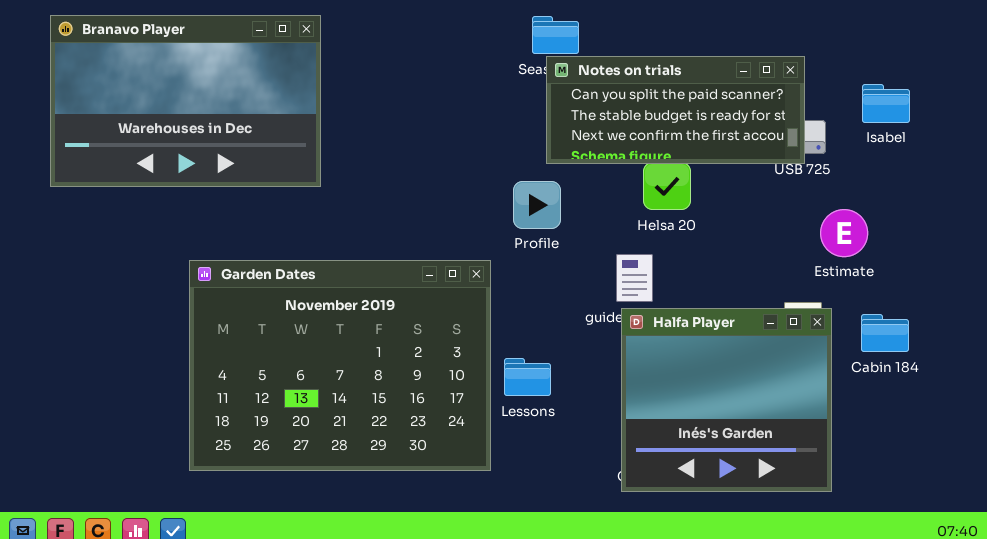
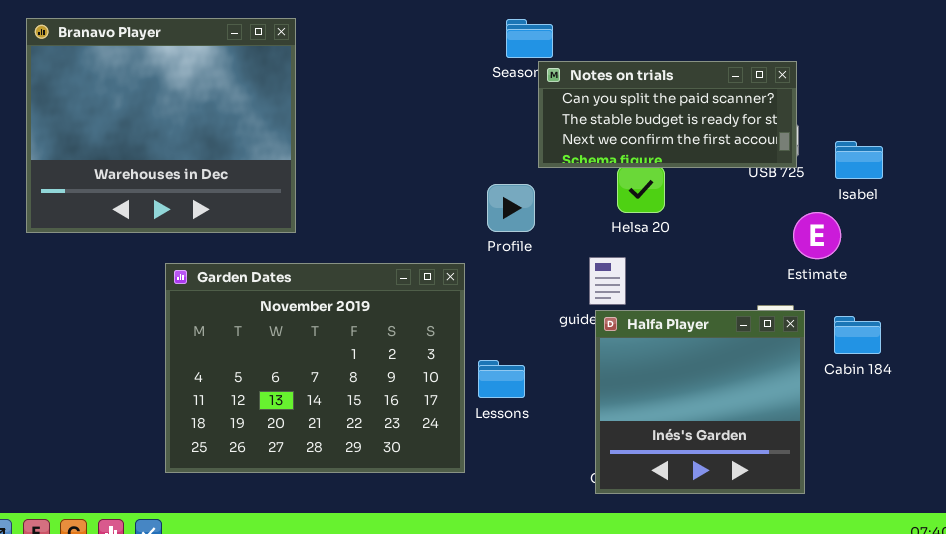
Branavo Player: [50,15,321,187] -> [26,18,296,233], resized
Notes on trials: [546,56,805,164] -> [538,61,797,168], moved
Isabel: [862,84,910,123] -> [835,141,883,179], moved

